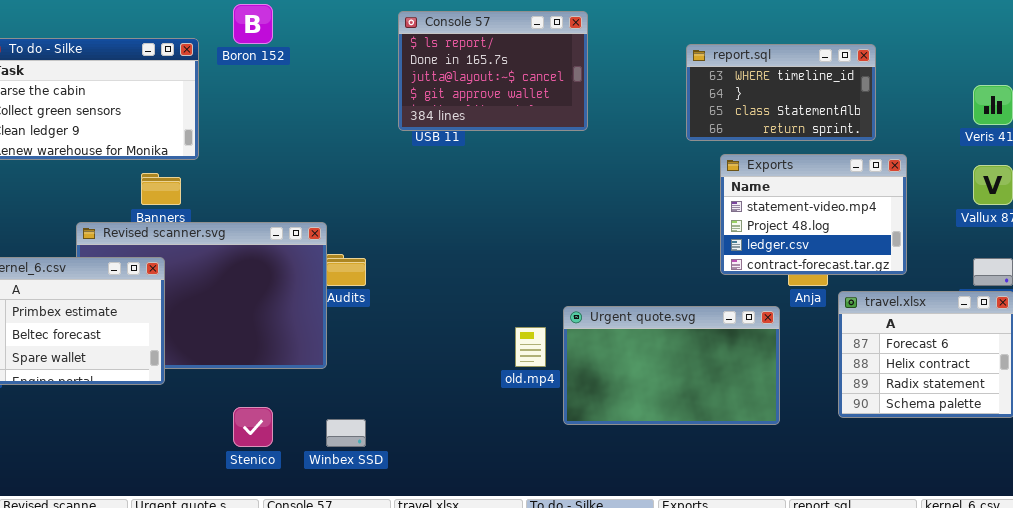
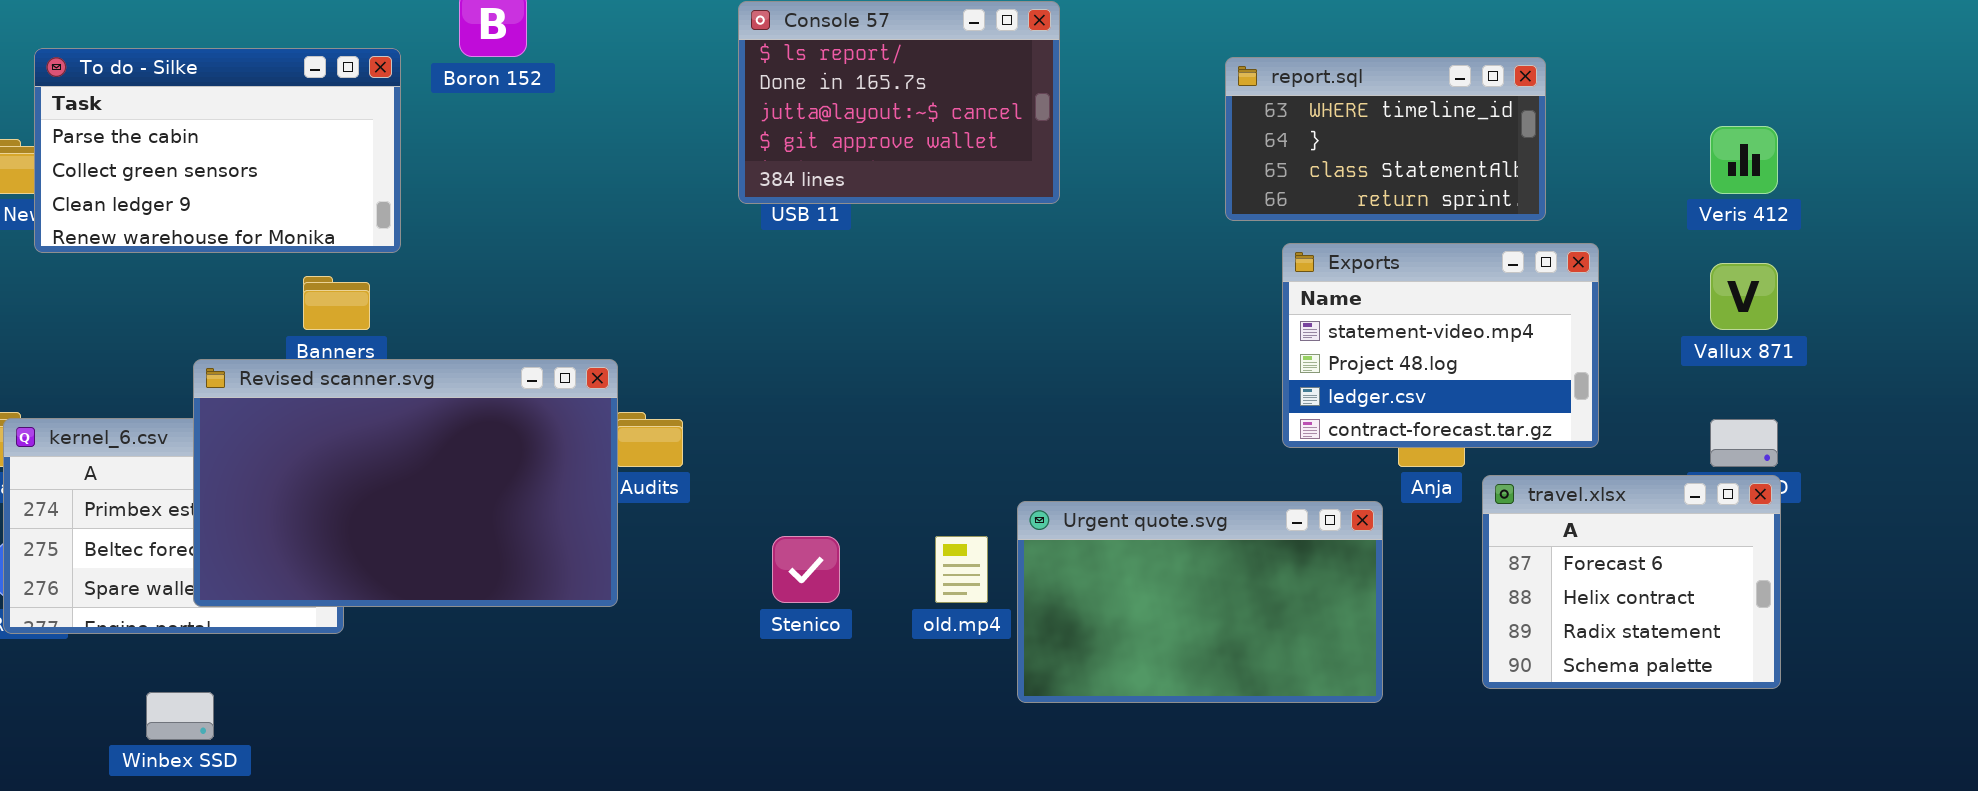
Revised scanner.svg: [76,222,327,369] -> [193,359,618,607], raised
Stenico: [233,407,273,447] -> [772,536,840,603], moved
Winbex SSD: [326,419,366,447] -> [146,692,214,740], moved

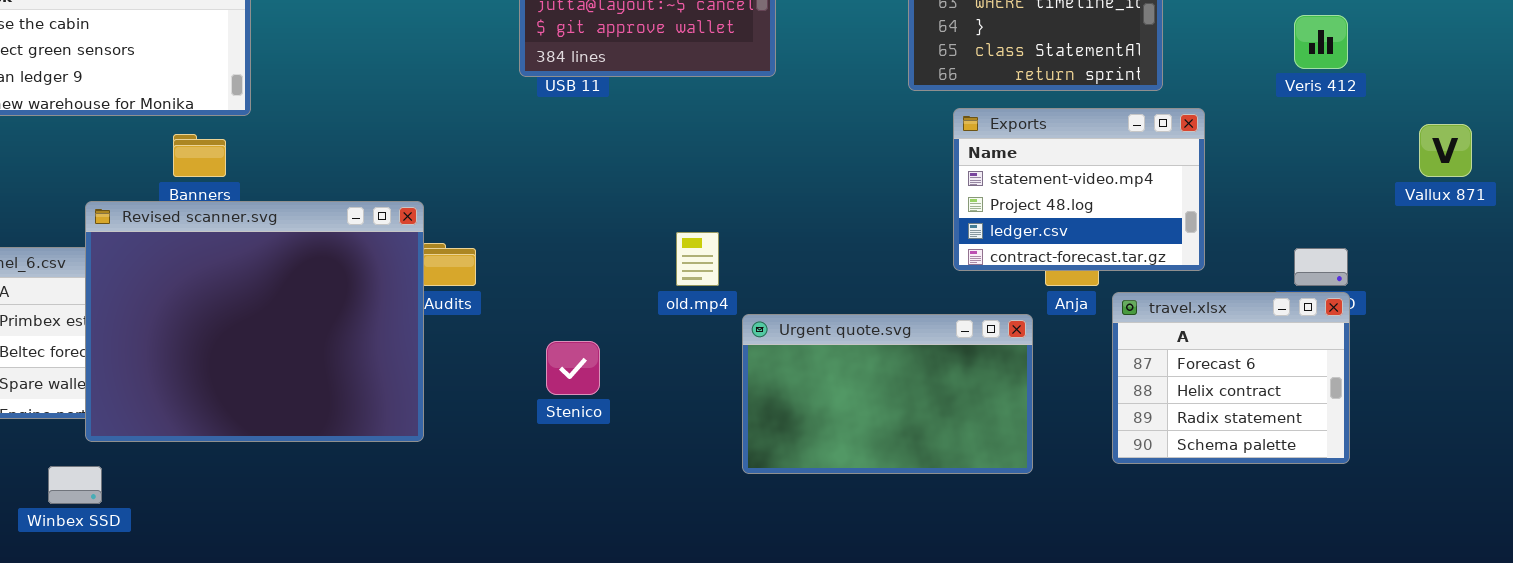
Vallux 871: [1710,263,1778,330] -> [1419,124,1472,177], moved
Revised scanner.svg: [193,359,618,607] -> [85,201,424,442], resized
old.mp4: [935,536,988,603] -> [676,232,719,286], moved

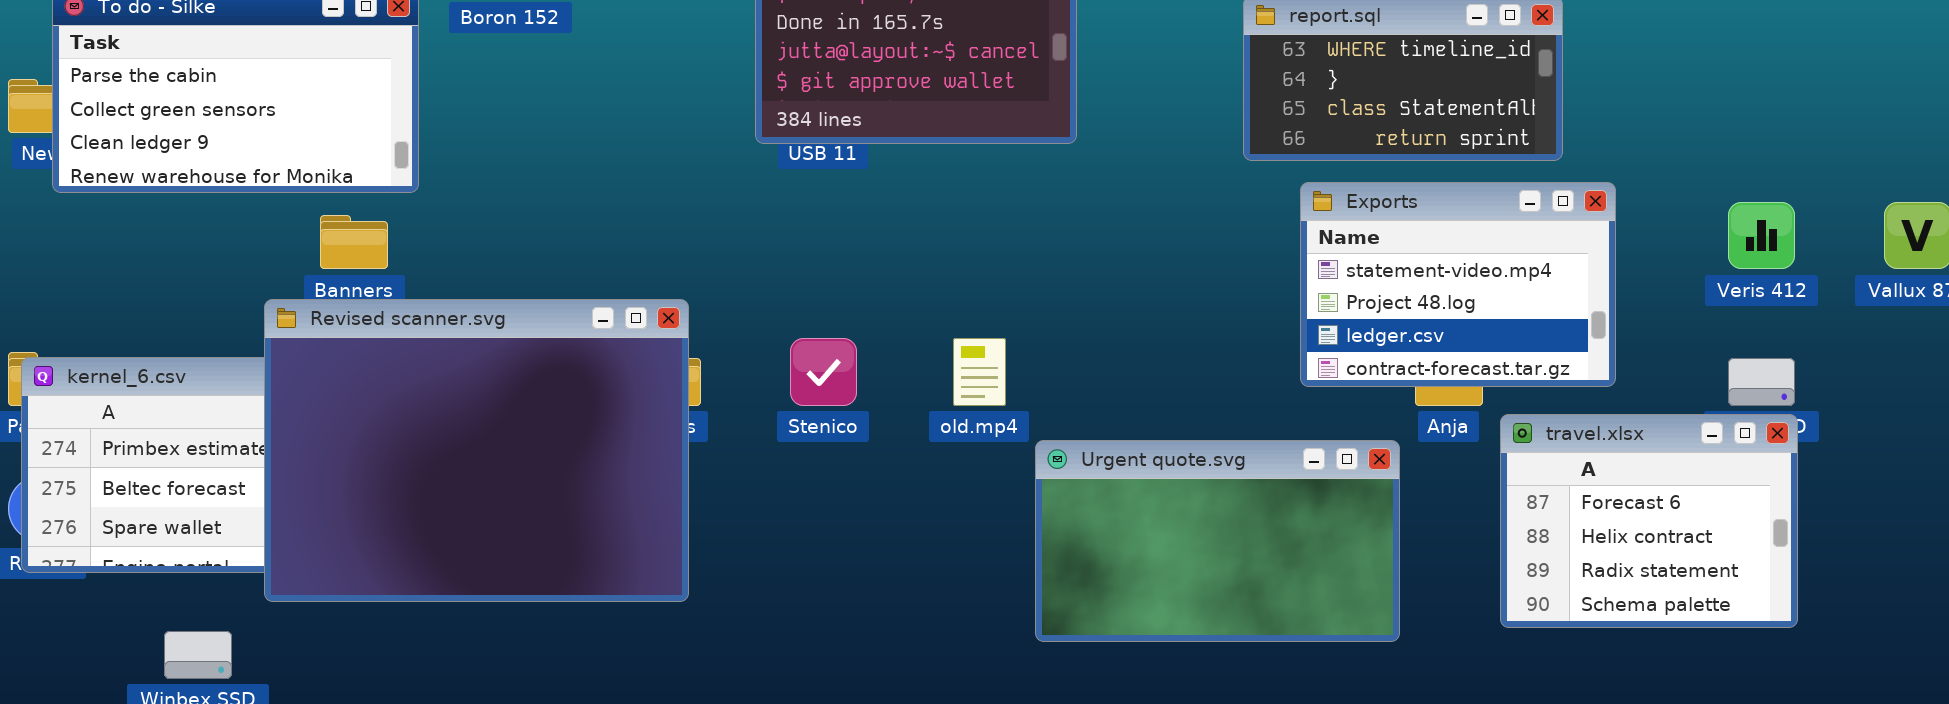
Veris 412: [1294,15,1348,69] -> [1728,202,1795,269], moved
Revised scanner.svg: [85,201,424,442] -> [264,299,689,602], moved
Stenico: [546,341,600,395] -> [790,338,857,406], moved

